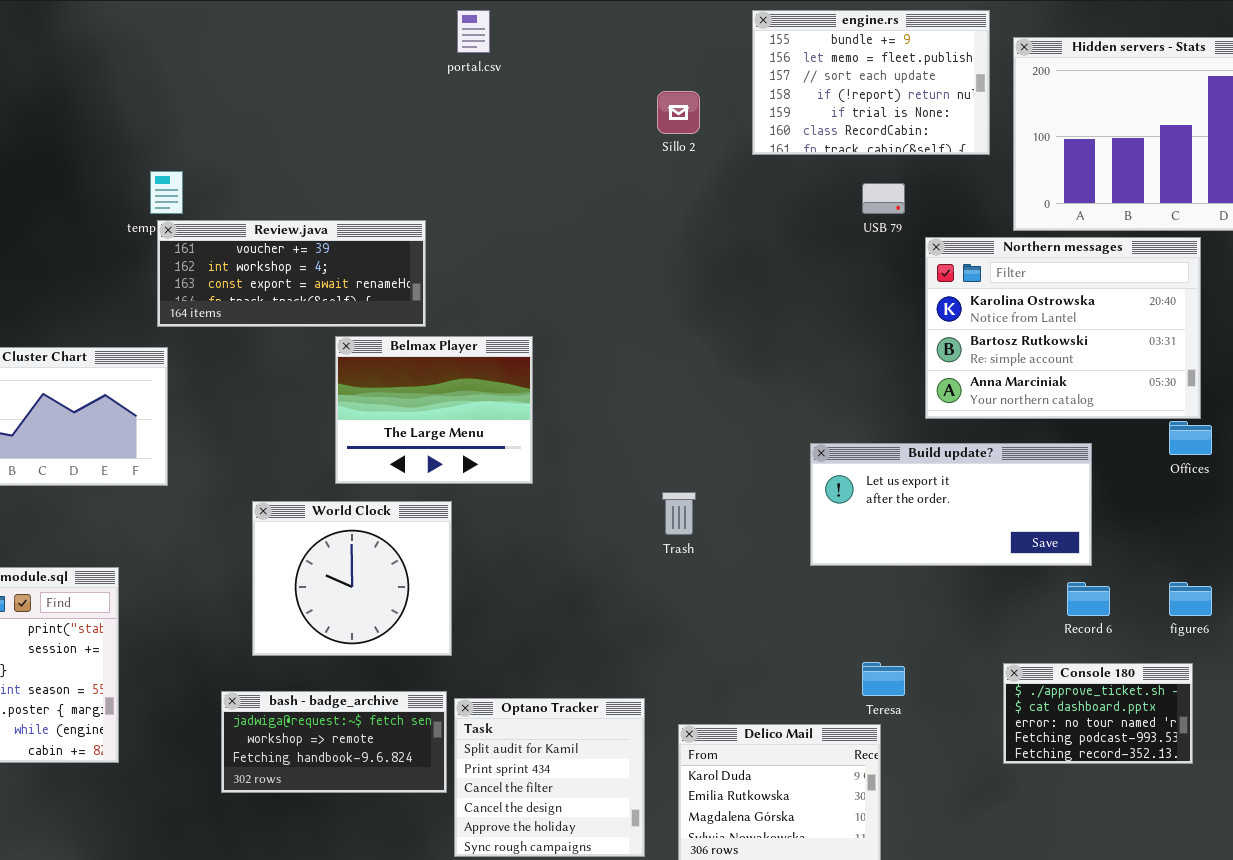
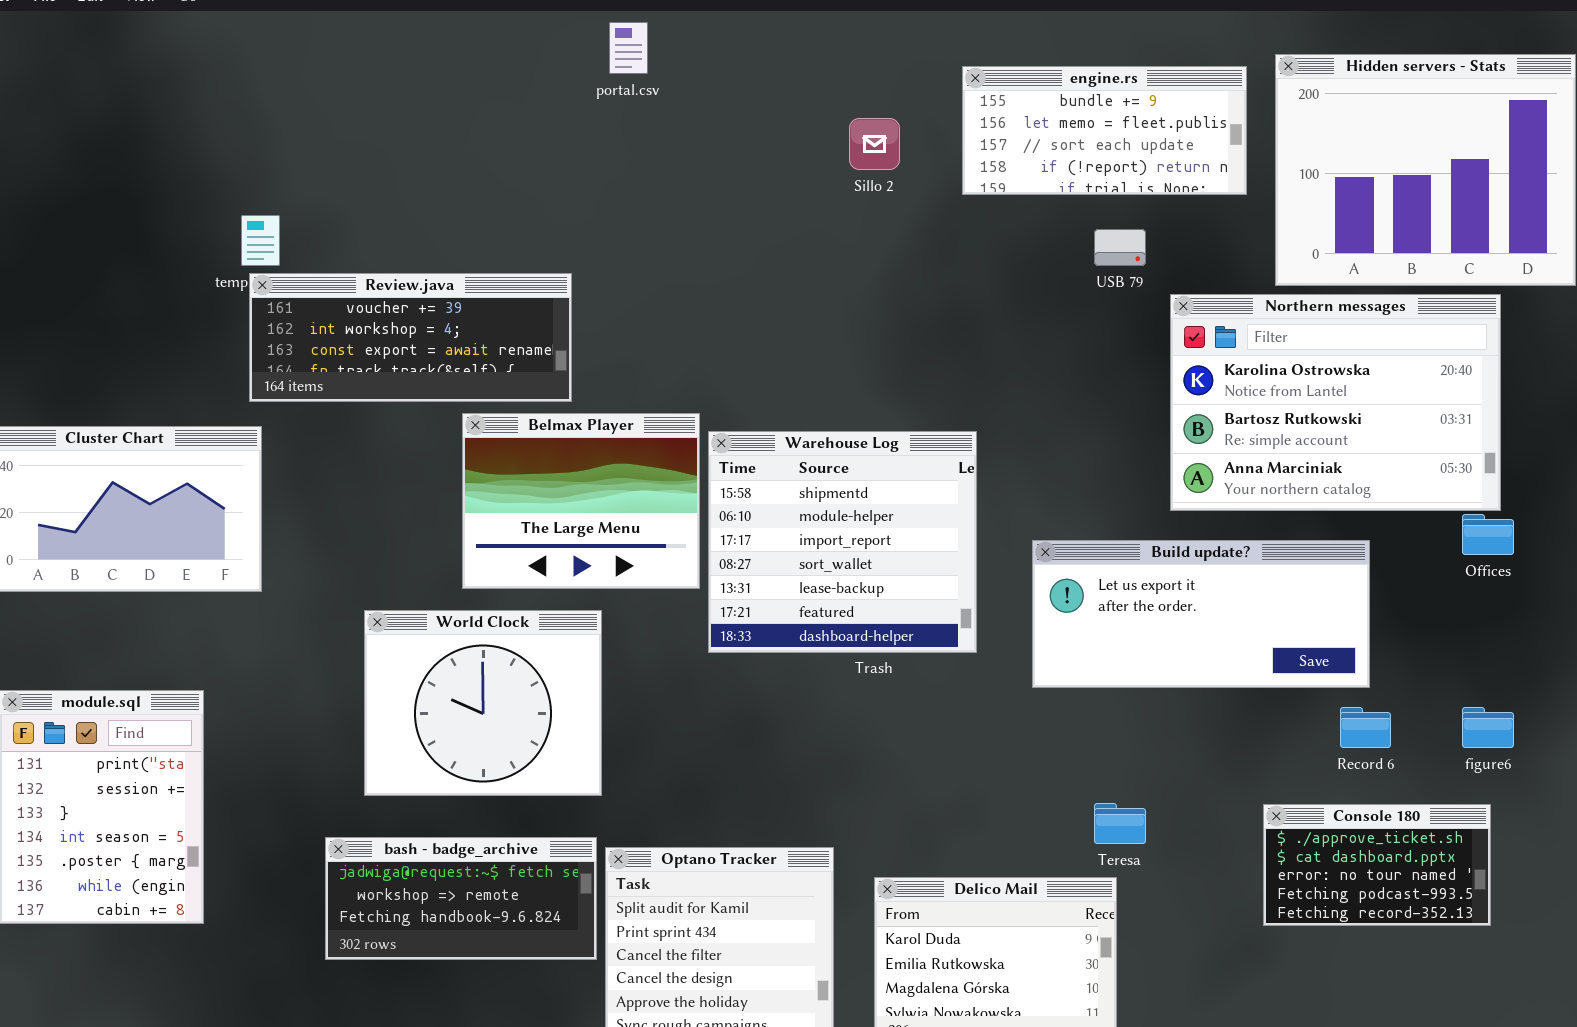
engine.rs: [752,10,990,155] -> [962,66,1247,195], resized
Warehouse Log: none -> [708,431,977,653], opened

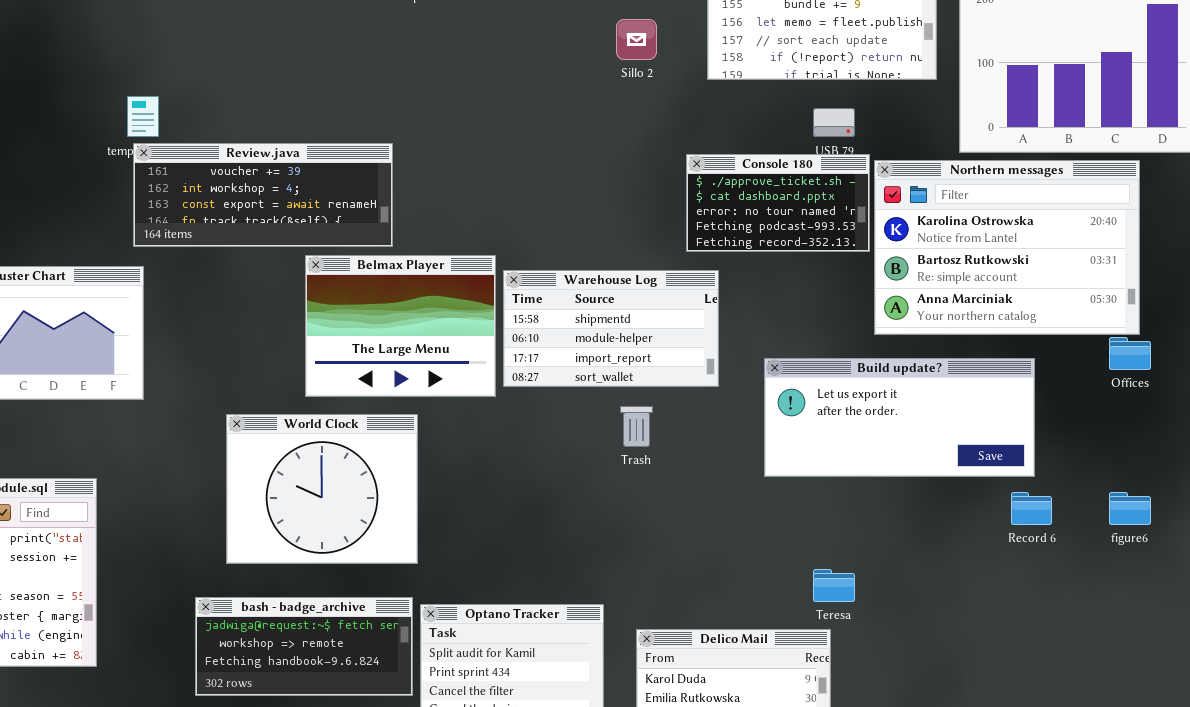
Warehouse Log: [708,431,977,653] -> [503,270,719,387], resized
Console 180: [1263,804,1491,926] -> [686,154,870,252], moved

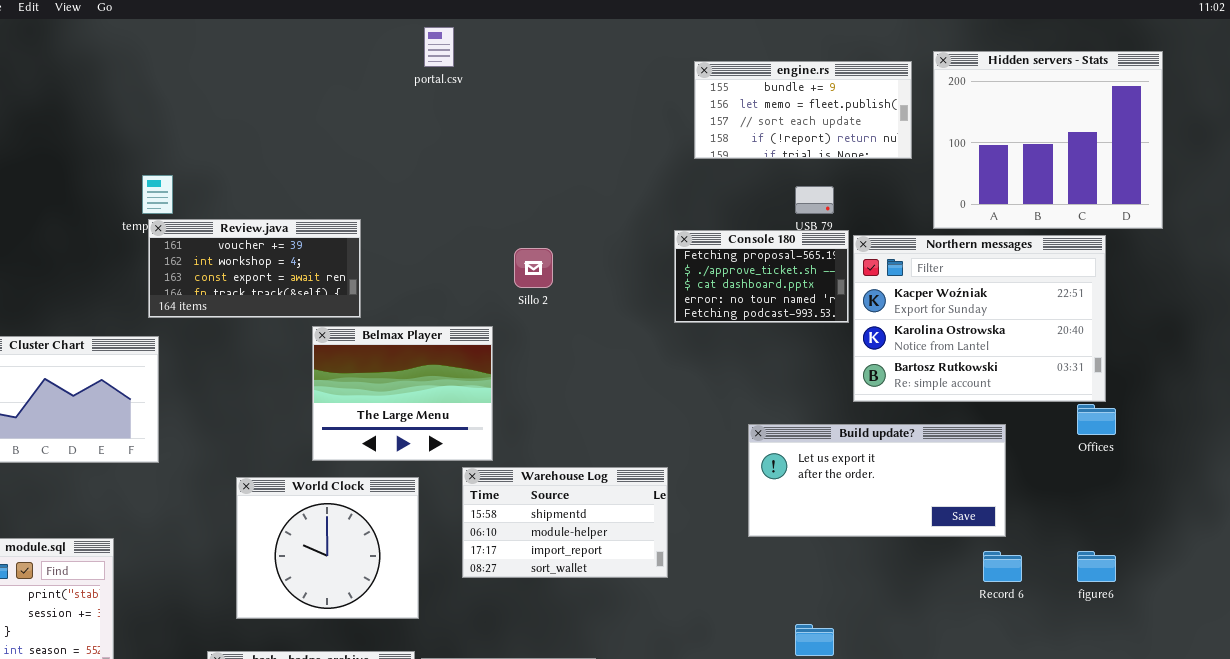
Sillo 2: [616,19,657,60] -> [514,248,553,288], moved
Review.java: [133,143,393,247] -> [148,219,361,318], resized
Console 180: [686,154,870,252] -> [674,230,849,323], scrolled up 1 row
Northern messages: [874,160,1140,335] -> [853,235,1106,402], scrolled up 1 row
Warehouse Log: [503,270,719,387] -> [462,467,668,578], moved

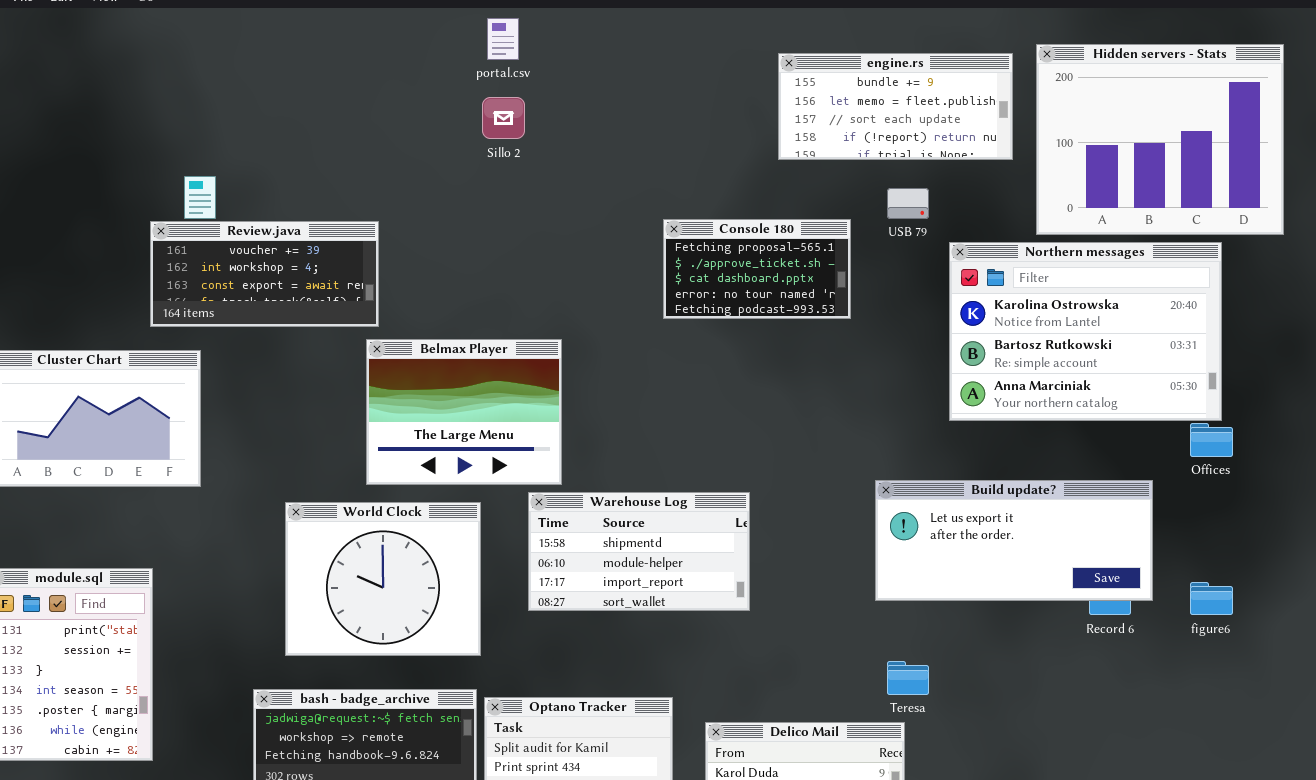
Review.java: [148,219,361,318] -> [150,221,379,327], moved
Console 180: [674,230,849,323] -> [663,219,851,319], moved
Northern messages: [853,235,1106,402] -> [949,242,1222,421], scrolled down 1 row
Sillo 2: [514,248,553,288] -> [482,97,525,139], moved
Build update?: [748,424,1006,537] -> [875,480,1153,601], moved

